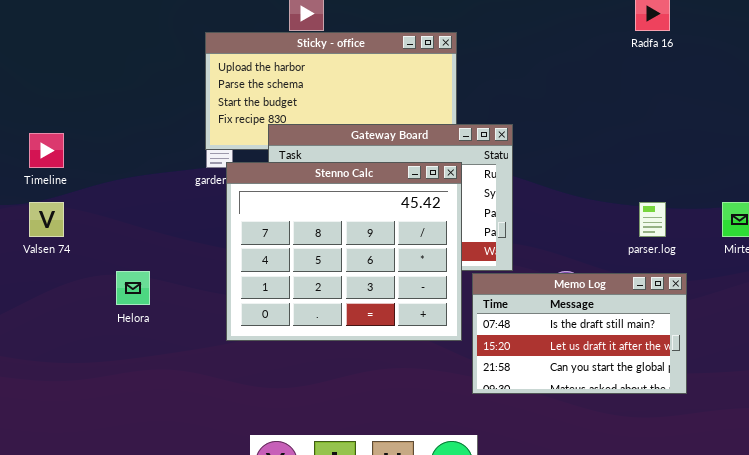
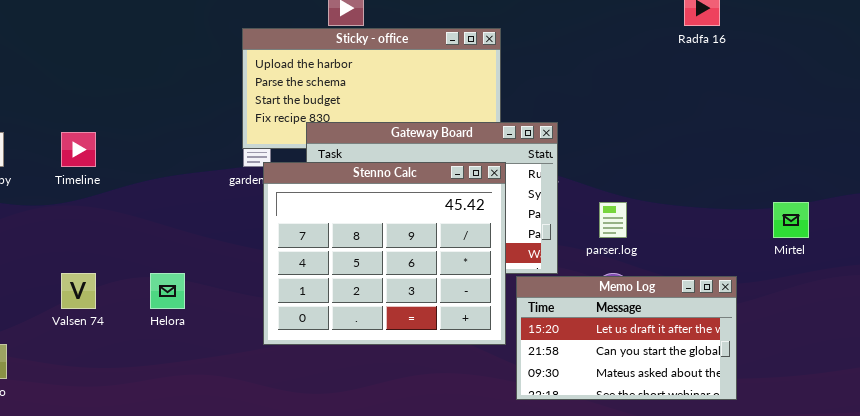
Valsen 74: [29,202,64,237] -> [61,273,96,309], moved
parser.log: [639,202,666,237] -> [599,202,627,238], moved
Memo Log: [472,273,687,394] -> [516,276,737,400], scrolled down 1 row

